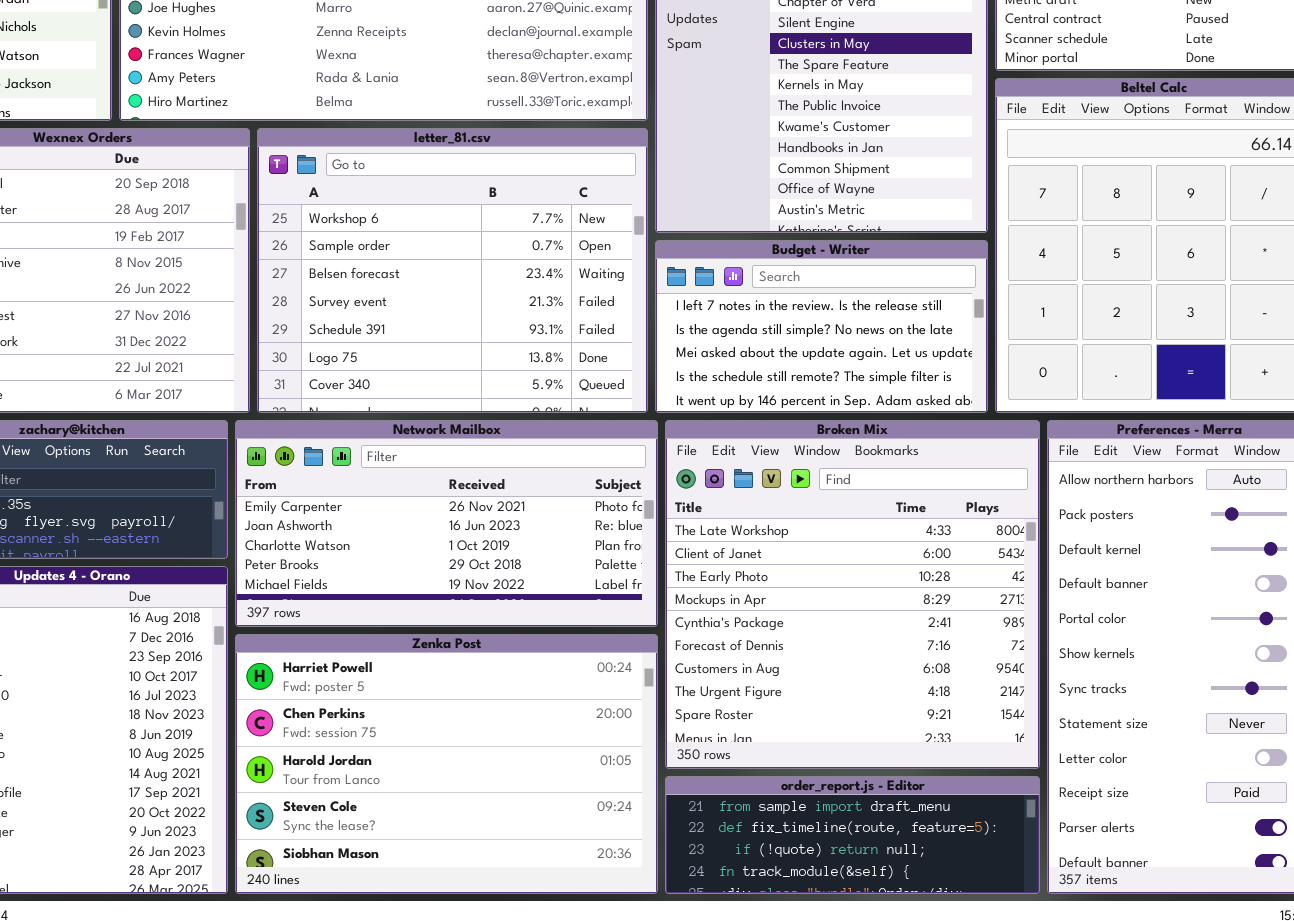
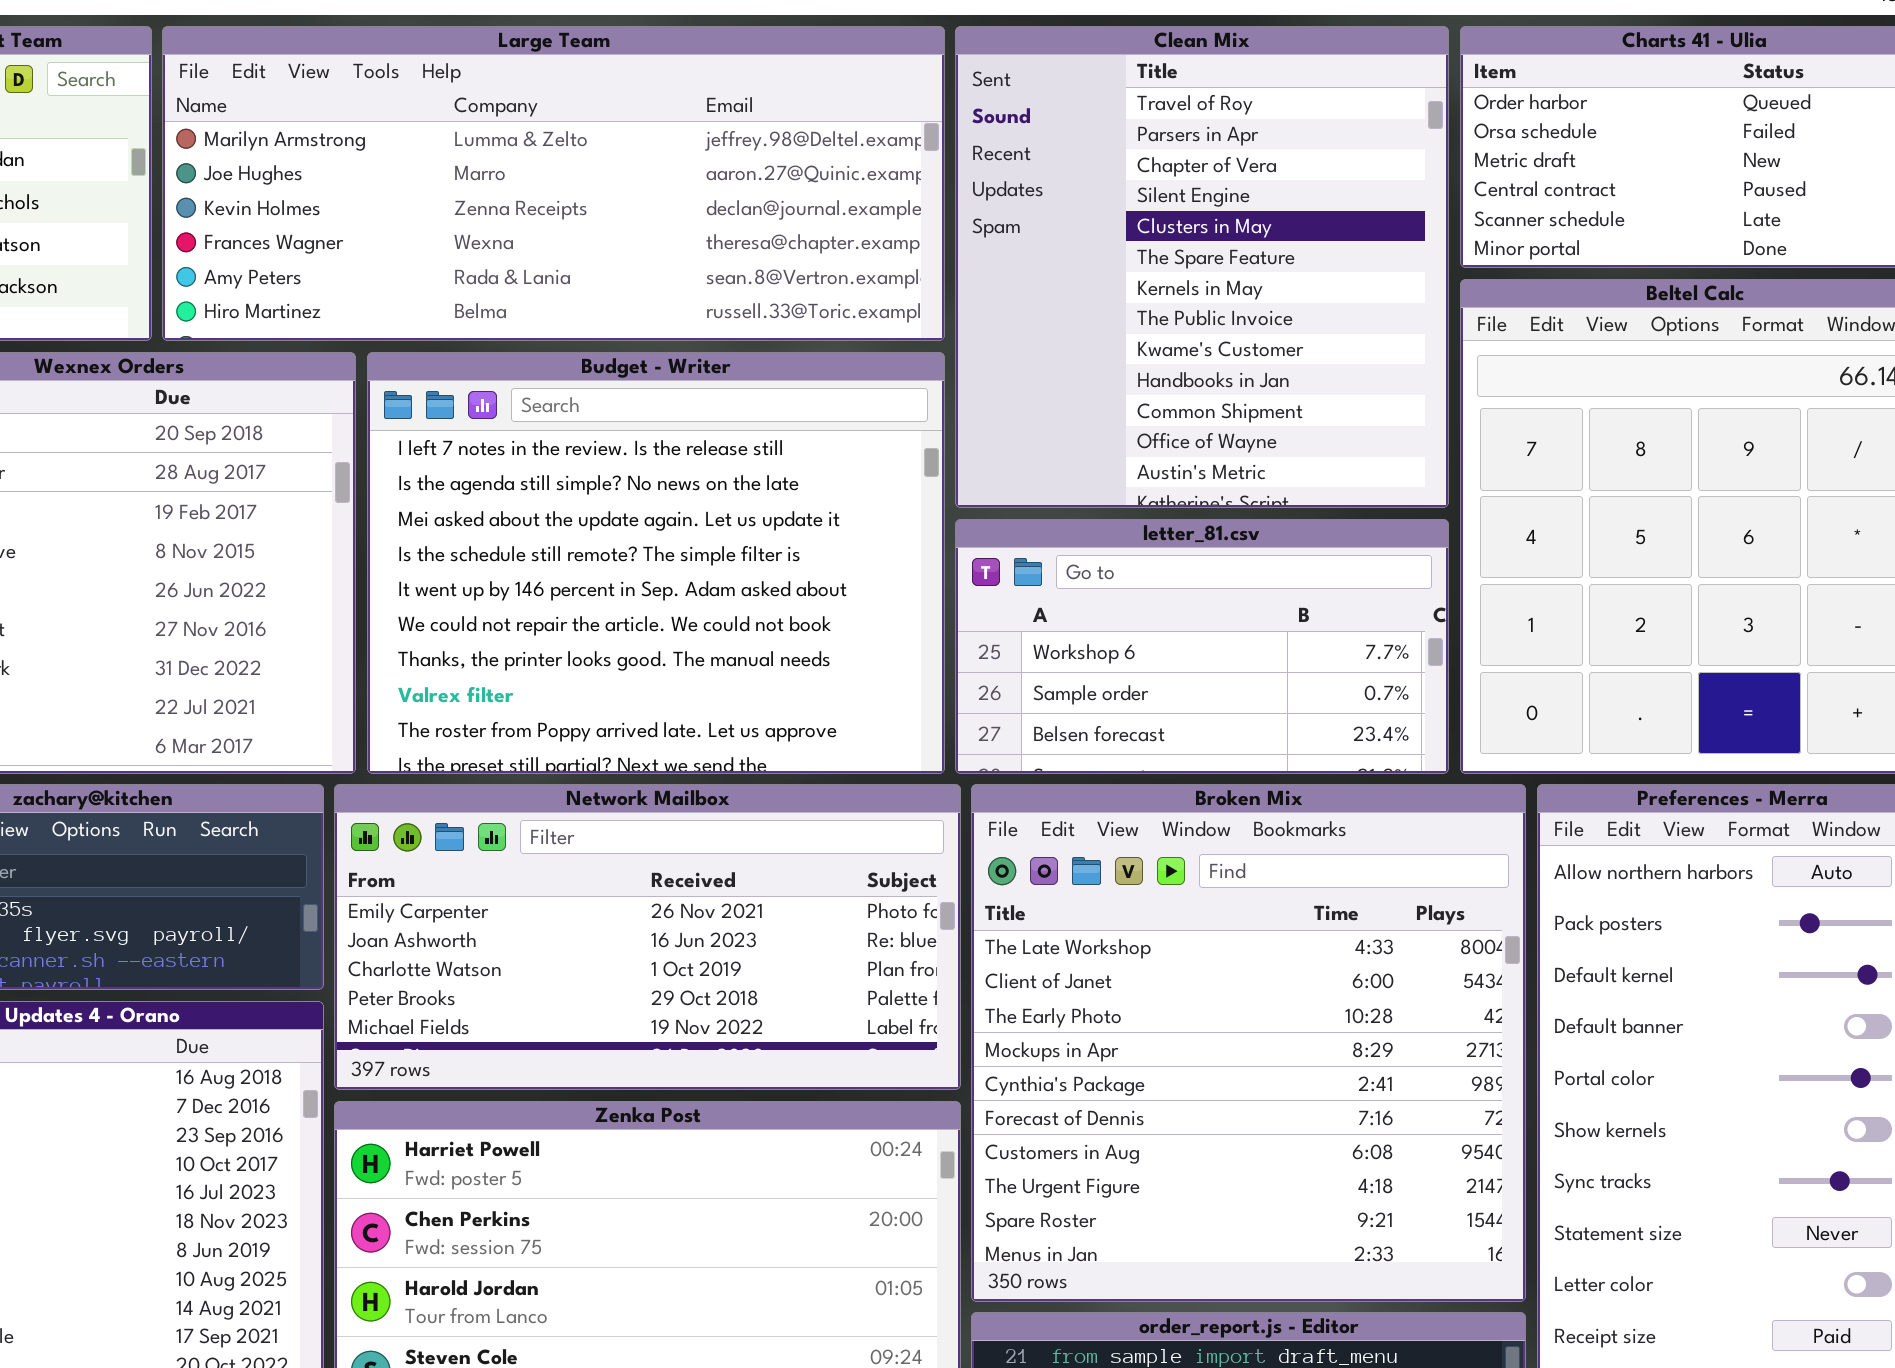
letter_81.csv: [257,128,648,413] -> [955,519,1449,774], moved, resized
Budget - Writer: [655,240,988,413] -> [367,352,945,774], moved, resized

